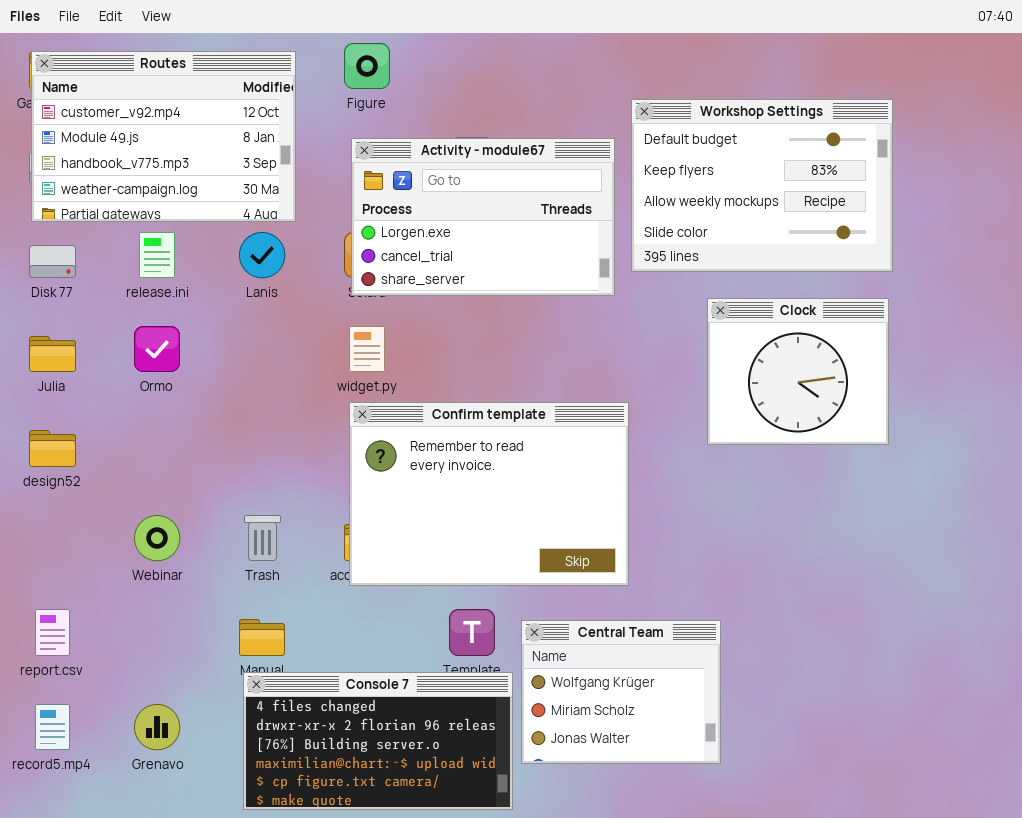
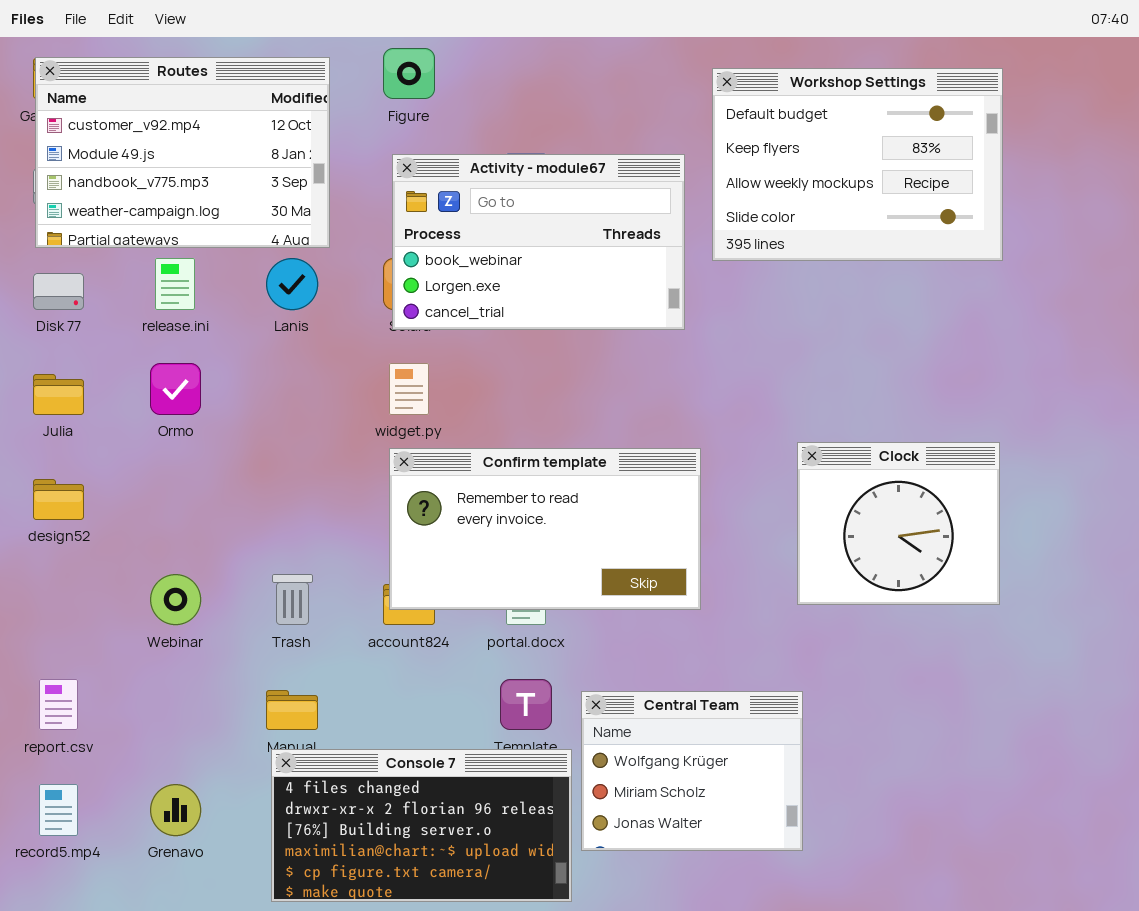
Workshop Settings: [631,99,893,272] -> [712,68,1003,261], moved
Activity - module67: [351,138,615,296] -> [392,154,685,330], scrolled up 1 row
Clock: [707,298,889,445] -> [797,442,1000,605], moved
Confirm template: [349,402,629,586] -> [389,448,701,610], resized

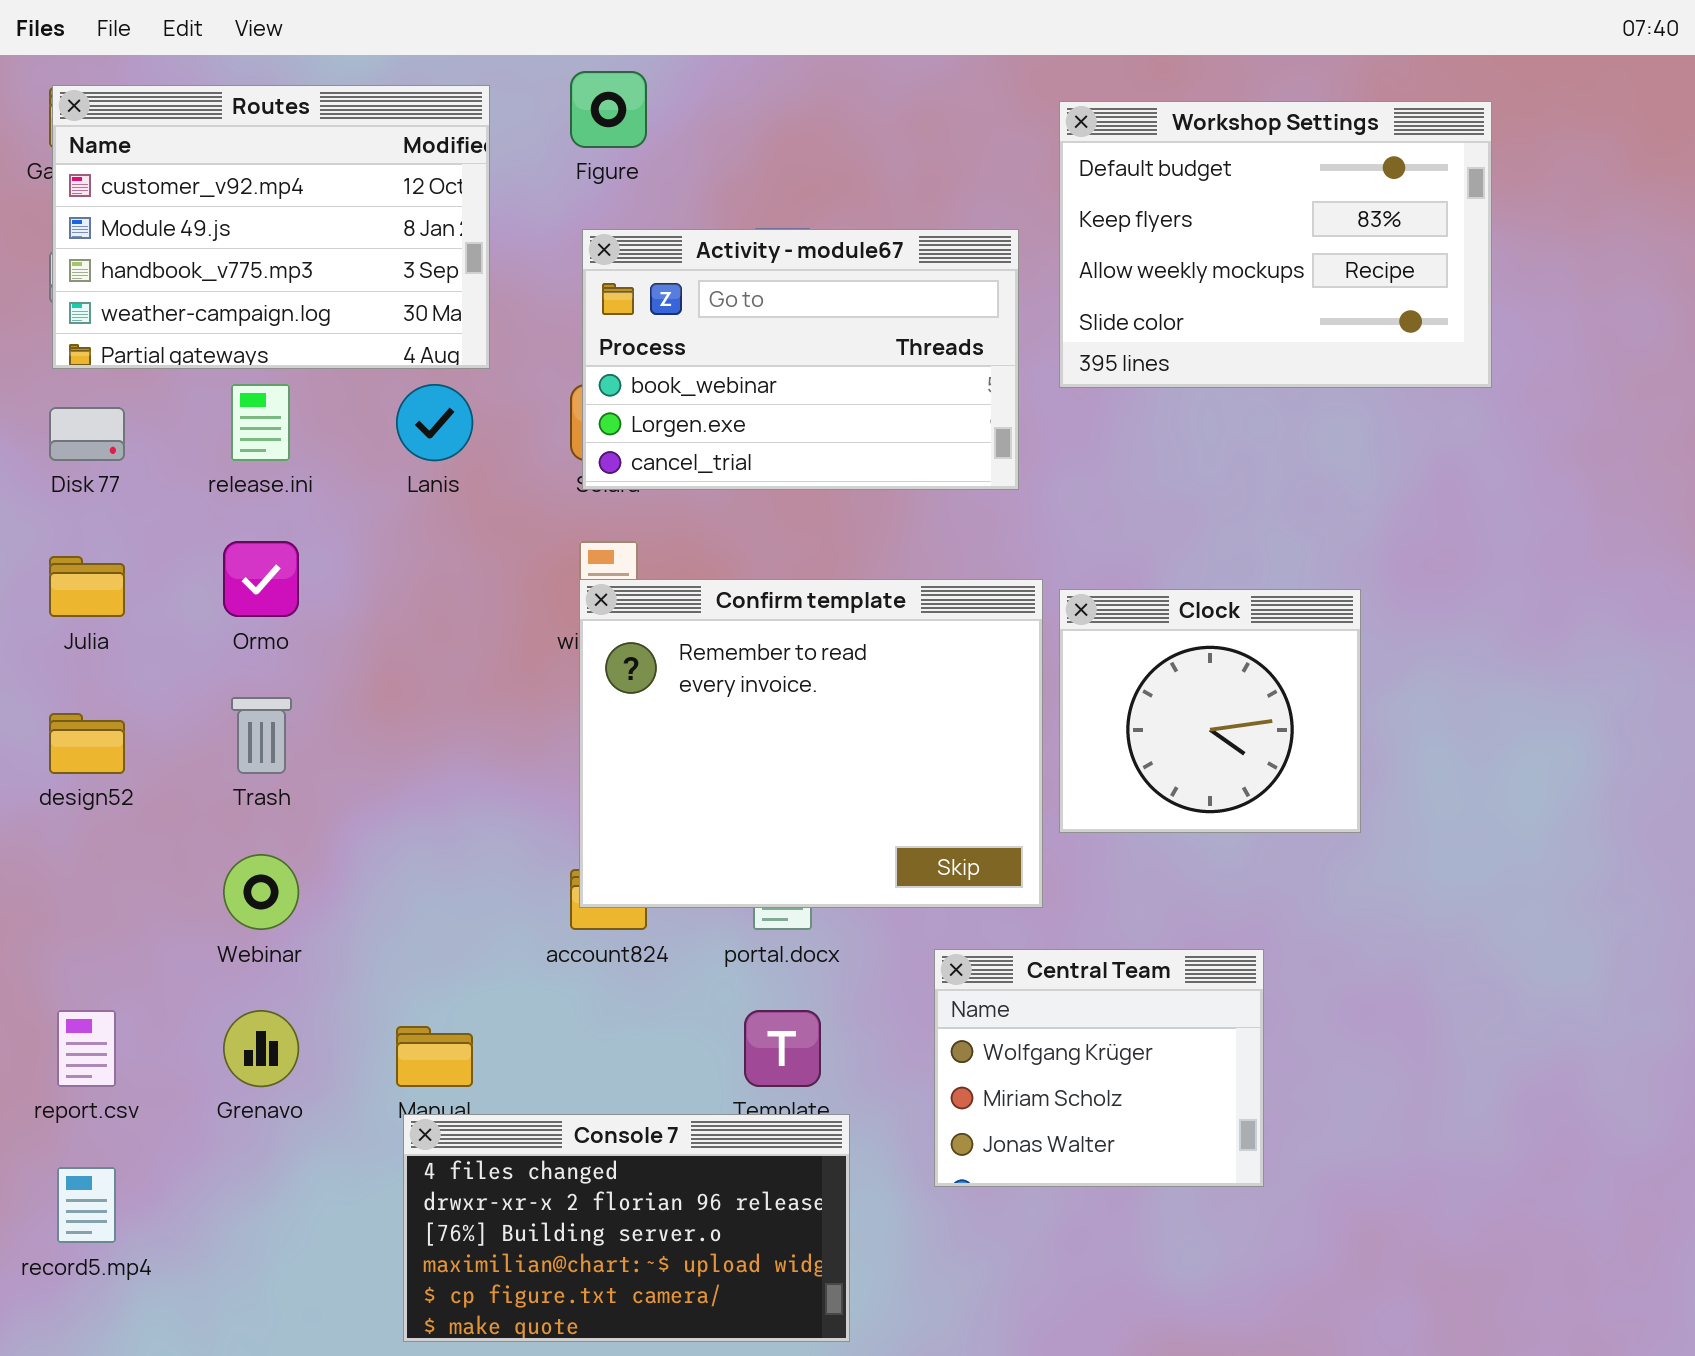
Clock: [797,442,1000,605] -> [1059,589,1361,833], moved
Confirm template: [389,448,701,610] -> [579,579,1043,908], resized
Trash: [272,574,313,625] -> [231,697,292,774], moved
Central Team: [581,691,803,851] -> [934,949,1264,1187], moved
Grenavo: [150,784,201,836] -> [223,1010,299,1087], moved

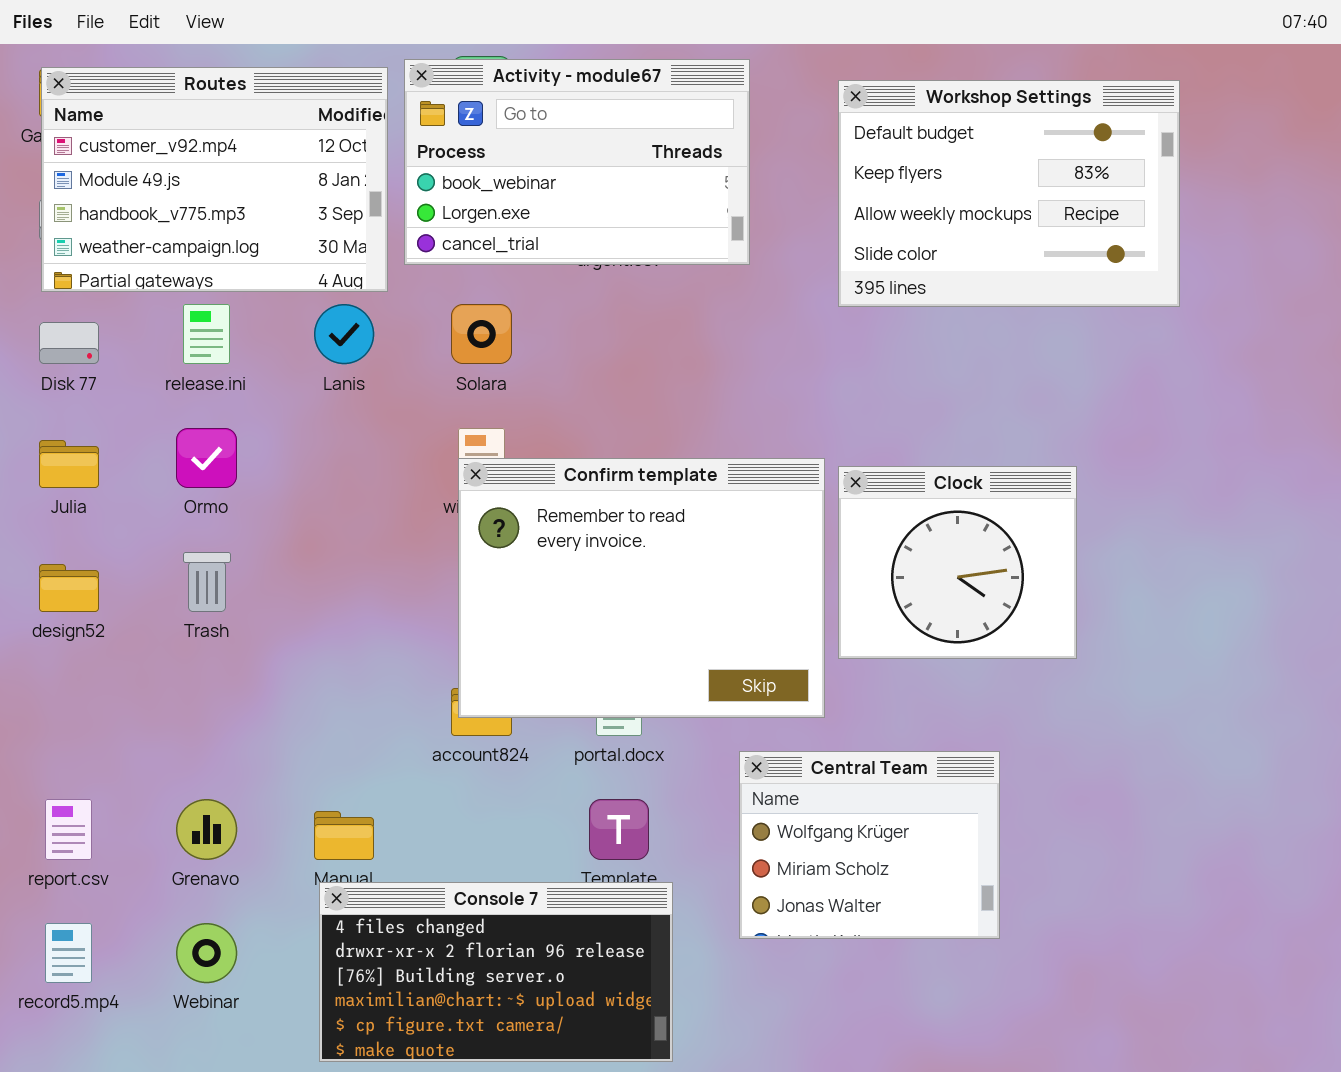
Activity - module67: [582,229,1019,490] -> [404,59,750,265], moved
Webinar: [223,854,299,930] -> [176,923,237,983], moved

